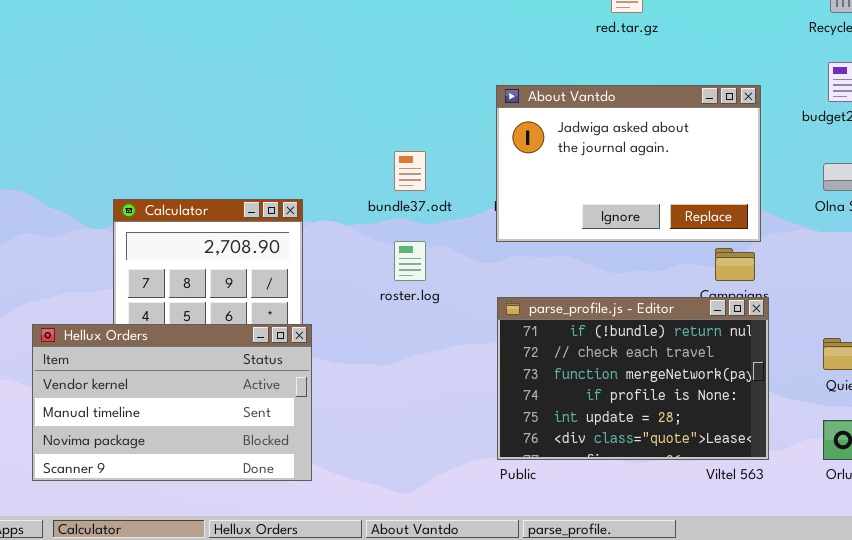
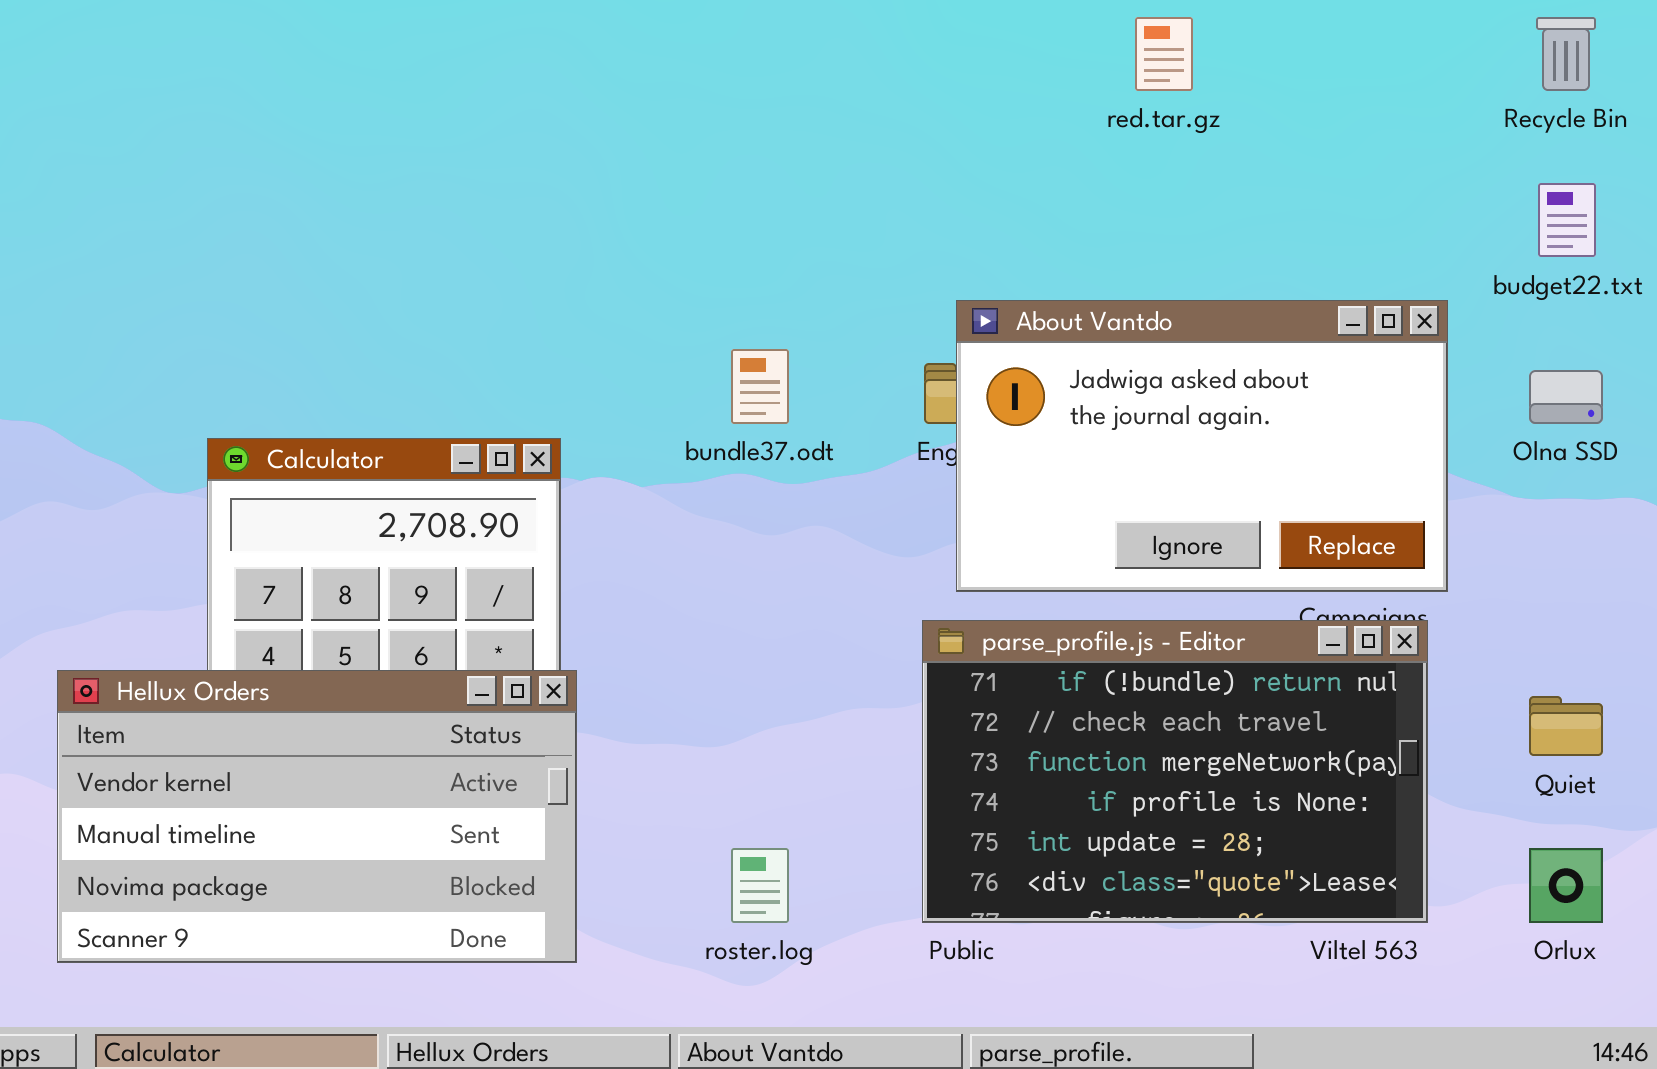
About Vantdo: [496,85,761,242] -> [956,300,1448,592], moved
roster.log: [394,241,426,281] -> [731,848,789,923], moved

